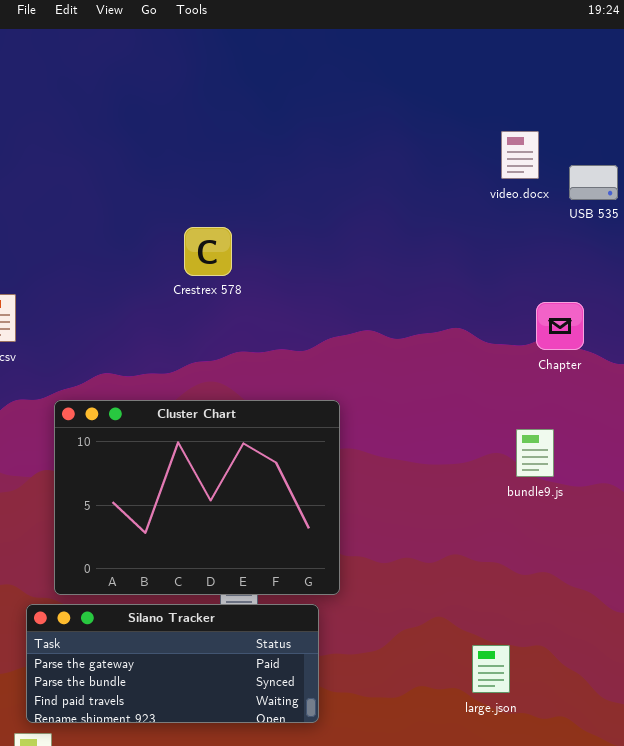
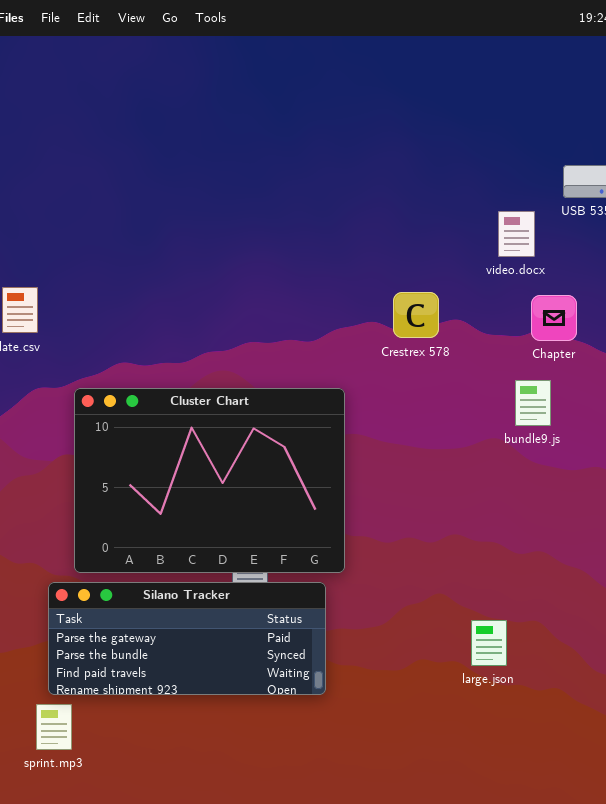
video.docx: [501,131,539,179] -> [498,211,535,257], moved
Crestrex 578: [184,227,232,276] -> [393,292,439,338], moved
bundle9.js: [516,429,554,477] -> [515,380,551,426], moved

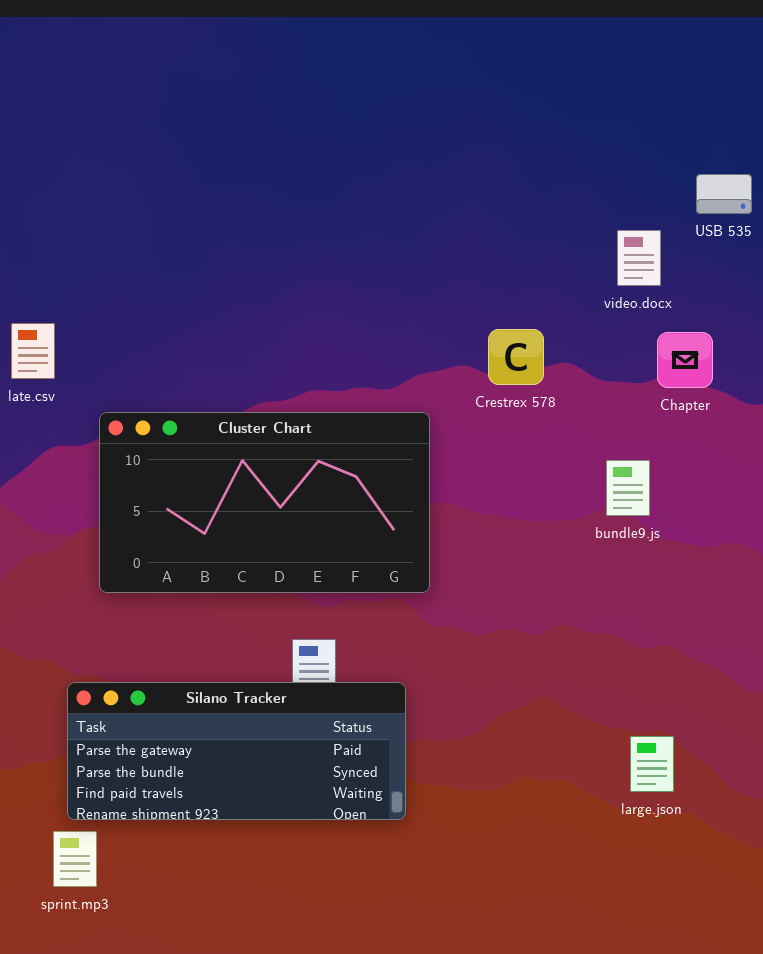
bundle9.js: [515,380,551,426] -> [606,460,650,516], moved
Cluster Chart: [74,388,345,573] -> [99,412,430,593], moved, resized
large.json: [471,620,507,666] -> [630,736,674,792], moved

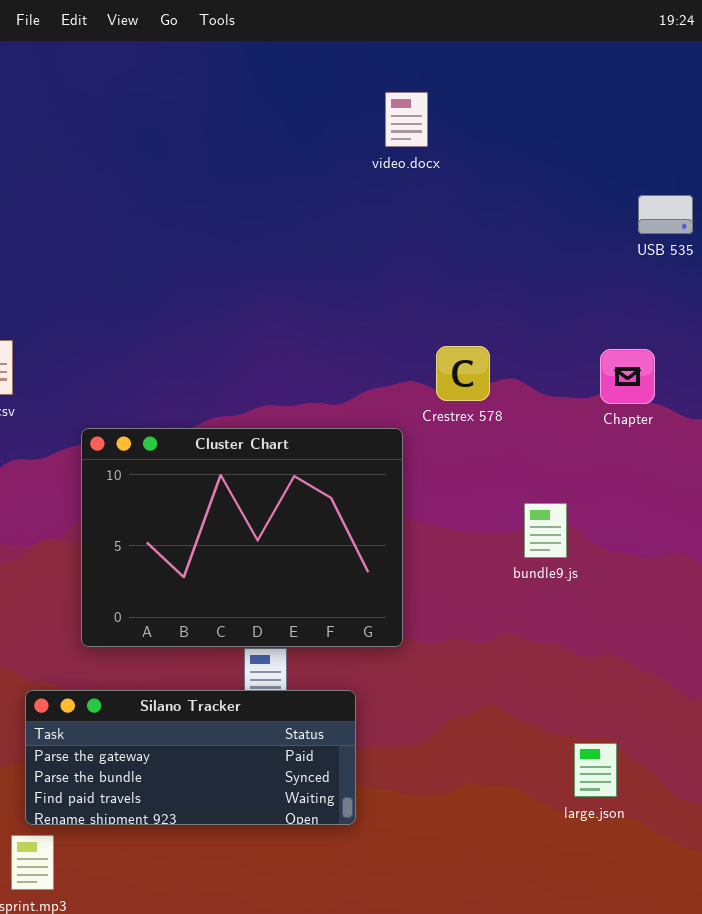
video.docx: [617,230,661,286] -> [385,92,428,147], moved
Cluster Chart: [99,412,430,593] -> [81,428,403,647], moved, resized
bundle9.js: [606,460,650,516] -> [524,503,567,558], moved

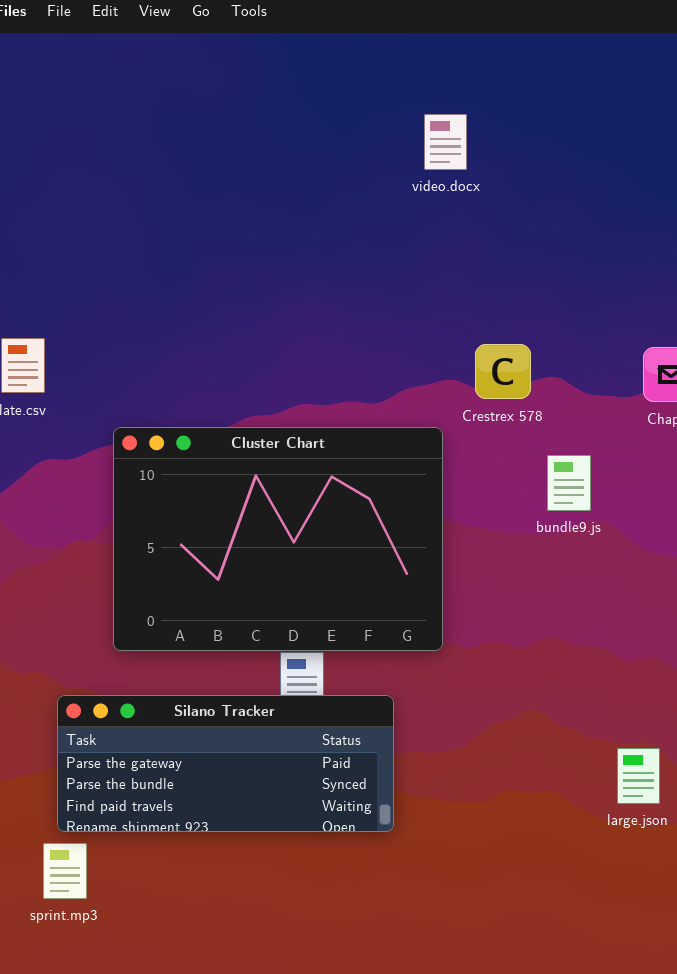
video.docx: [385,92,428,147] -> [424,114,467,170], moved
bundle9.js: [524,503,567,558] -> [547,455,591,511], moved

